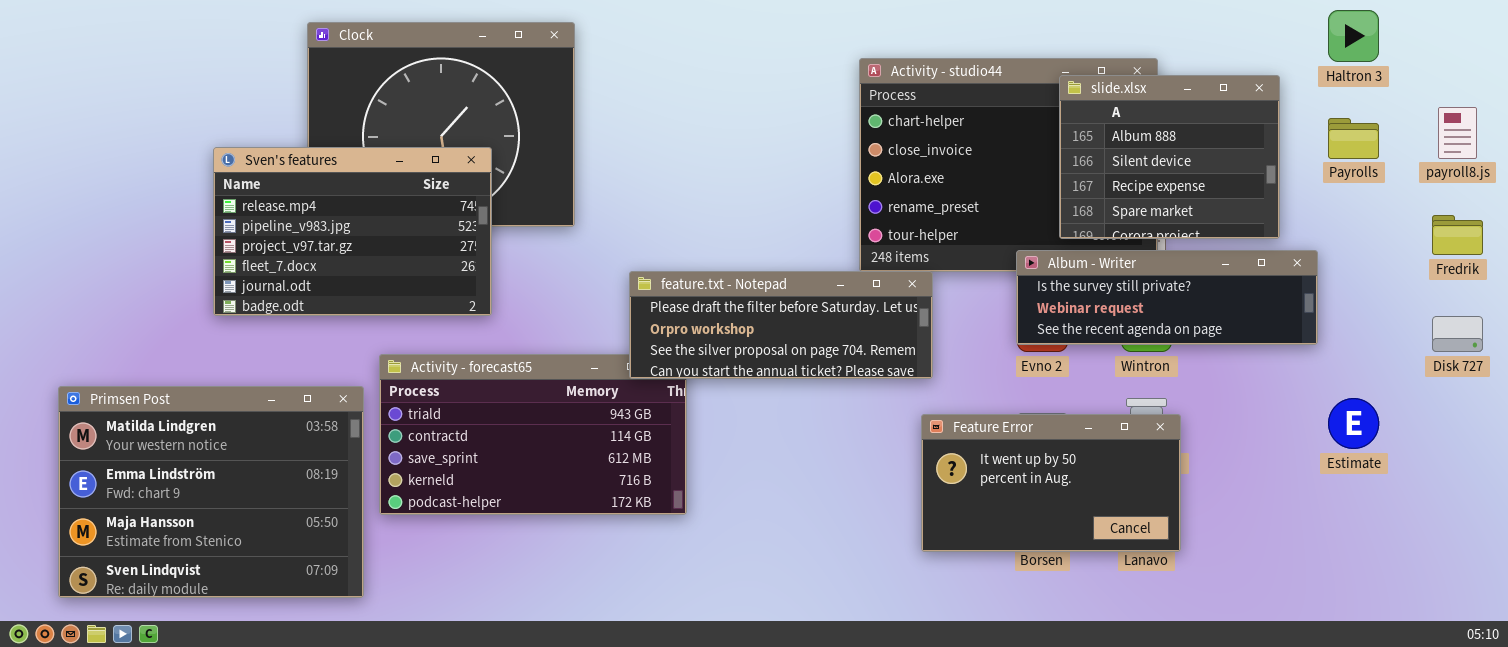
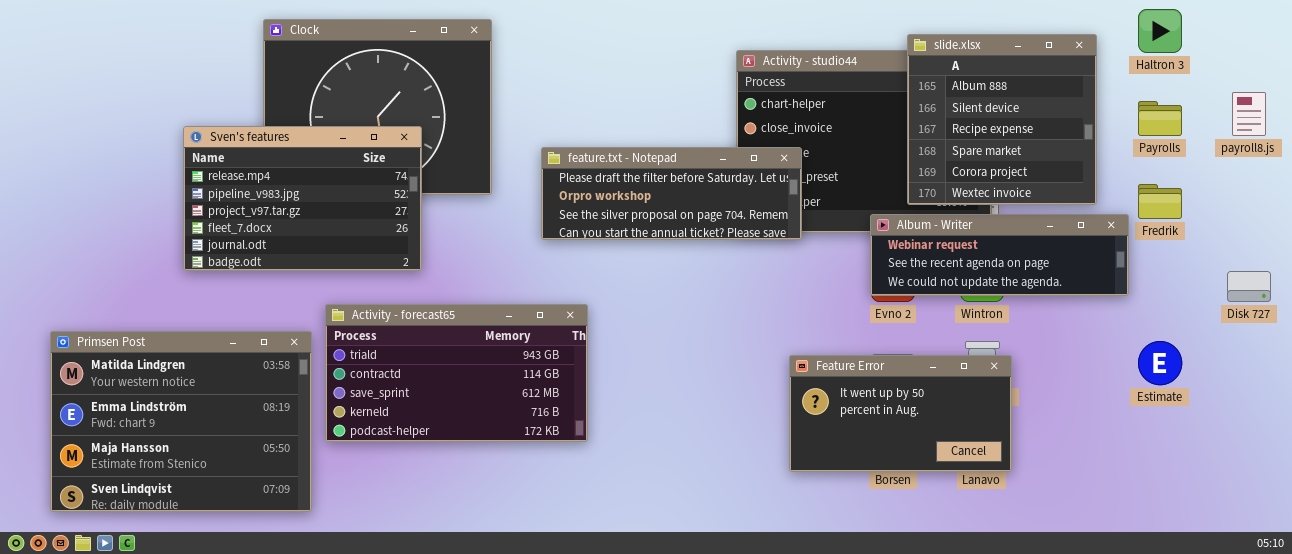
slide.xlsx: [1059,75,1280,239] -> [907,34,1097,205], resized
Fredrik: [1432,215,1483,255] -> [1138,184,1182,219], moved
Album - Writer: [1016,250,1318,345] -> [870,214,1129,296], scrolled down 1 row
feature.txt - Notepad: [629,271,933,379] -> [541,147,802,240], moved

